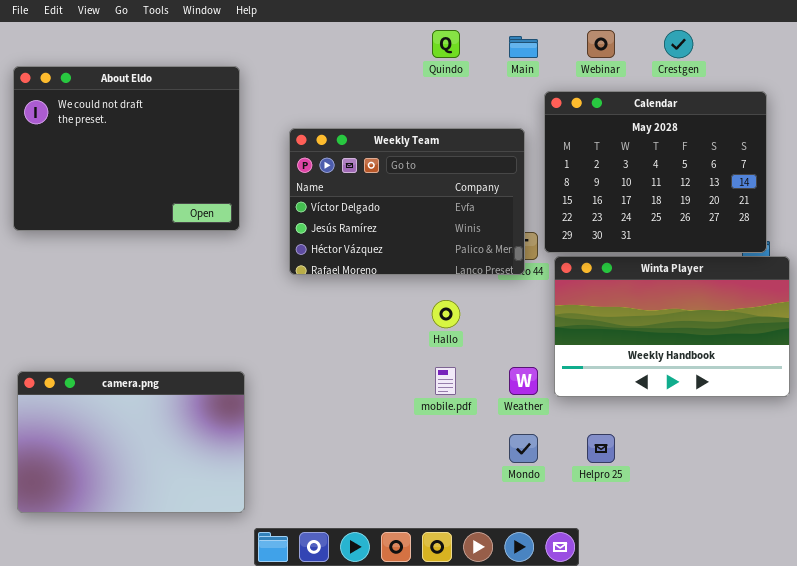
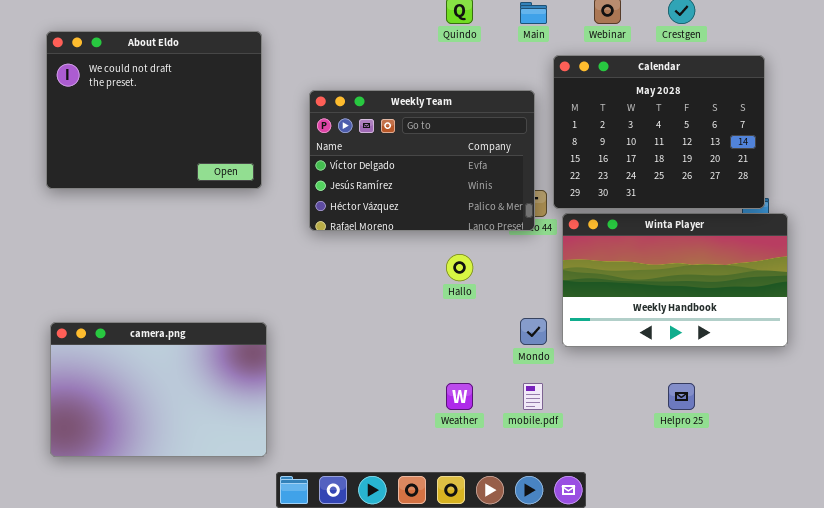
mobile.pdf: [435,367,456,395] -> [523,383,543,410], moved
Weather: [509,367,538,395] -> [446,383,473,410], moved
Mondo: [509,434,538,463] -> [520,318,547,345], moved
Helpro 25: [587,434,615,463] -> [668,383,695,410], moved

